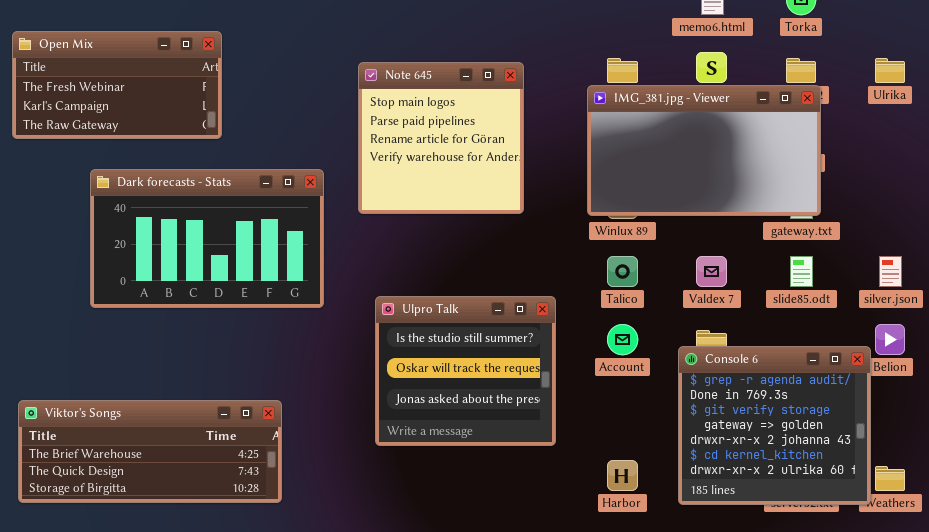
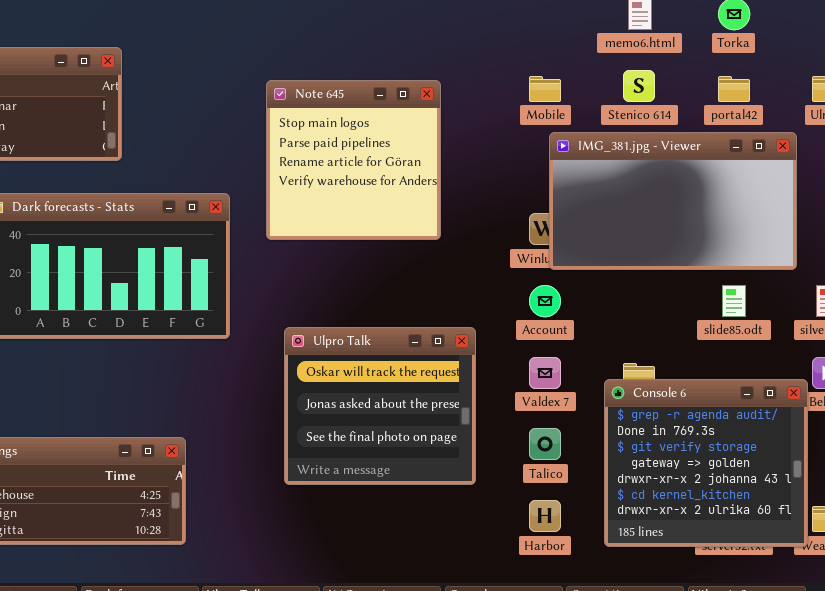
IMG_381.jpg - Viewer: [587,85,821,216] -> [549,132,797,270], moved
Talico: [607,256,638,287] -> [529,428,561,460], moved
Valdex 7: [696,256,727,287] -> [529,357,561,389], moved
Ulpro Talk: [375,296,556,446] -> [284,327,476,485], scrolled down 1 row
Account: [607,324,638,355] -> [529,285,561,317], moved

